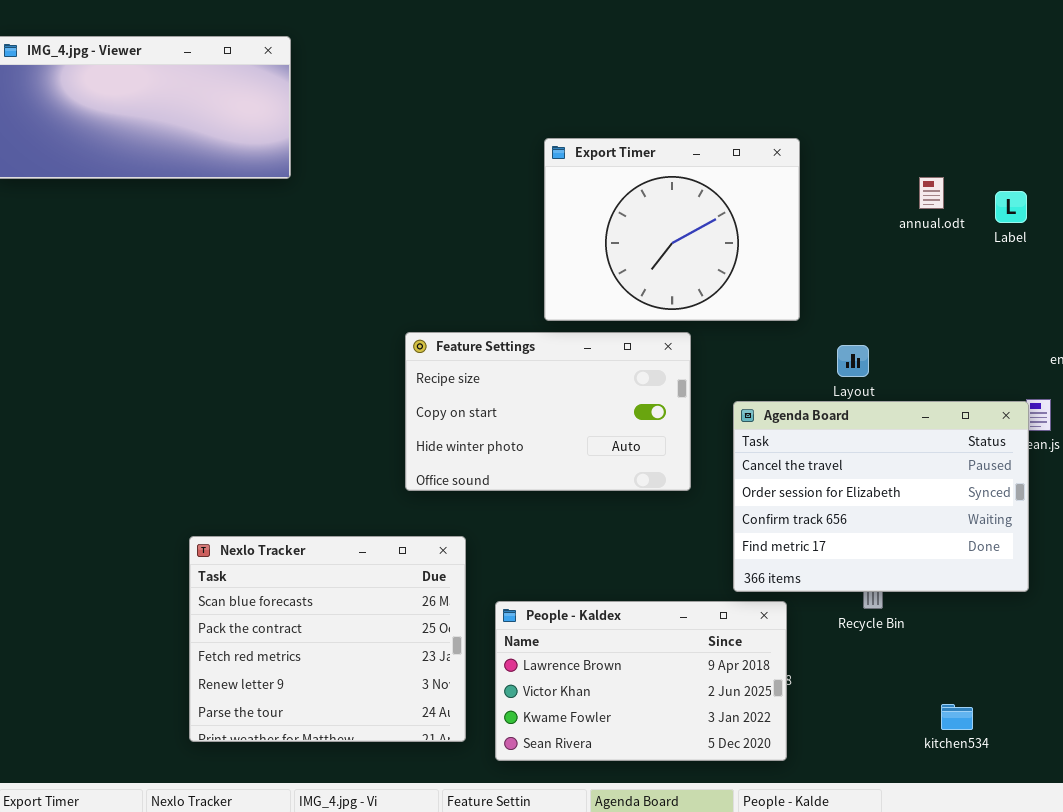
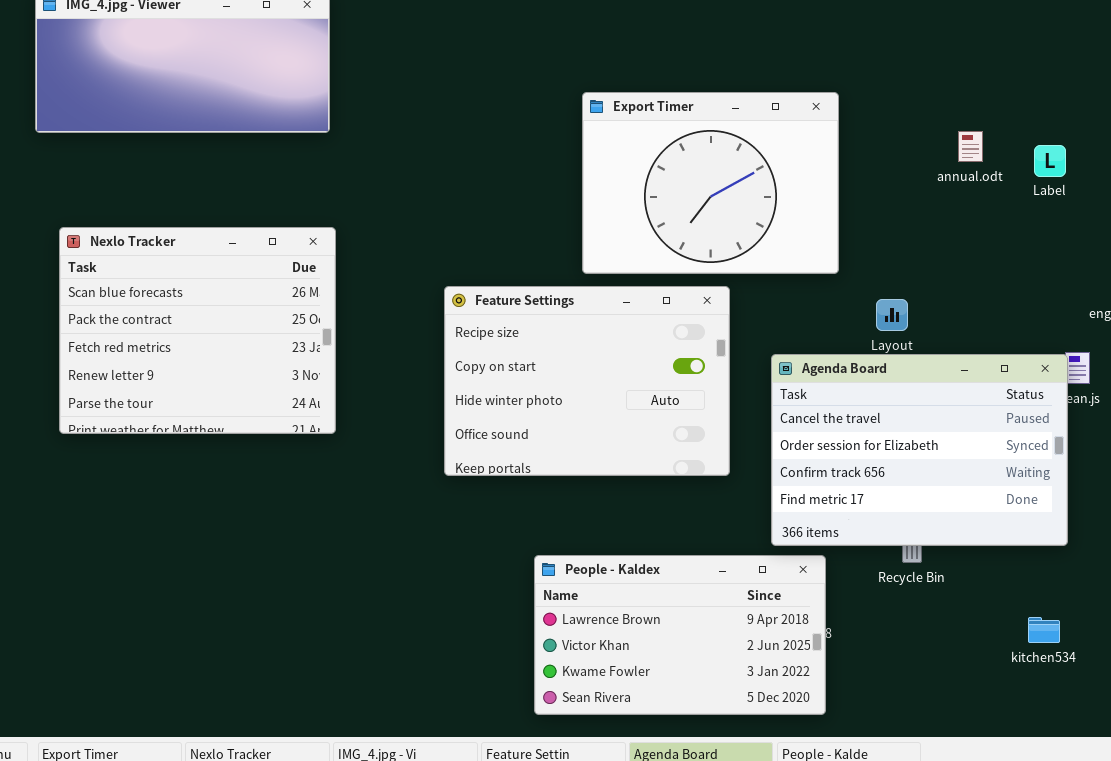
Feature Settings: [405,332,691,491] -> [444,286,730,476], resized
Nexlo Tracker: [189,536,466,742] -> [59,227,336,434], moved
kitchen534: [941,704,973,730] -> [1028,617,1060,643], moved

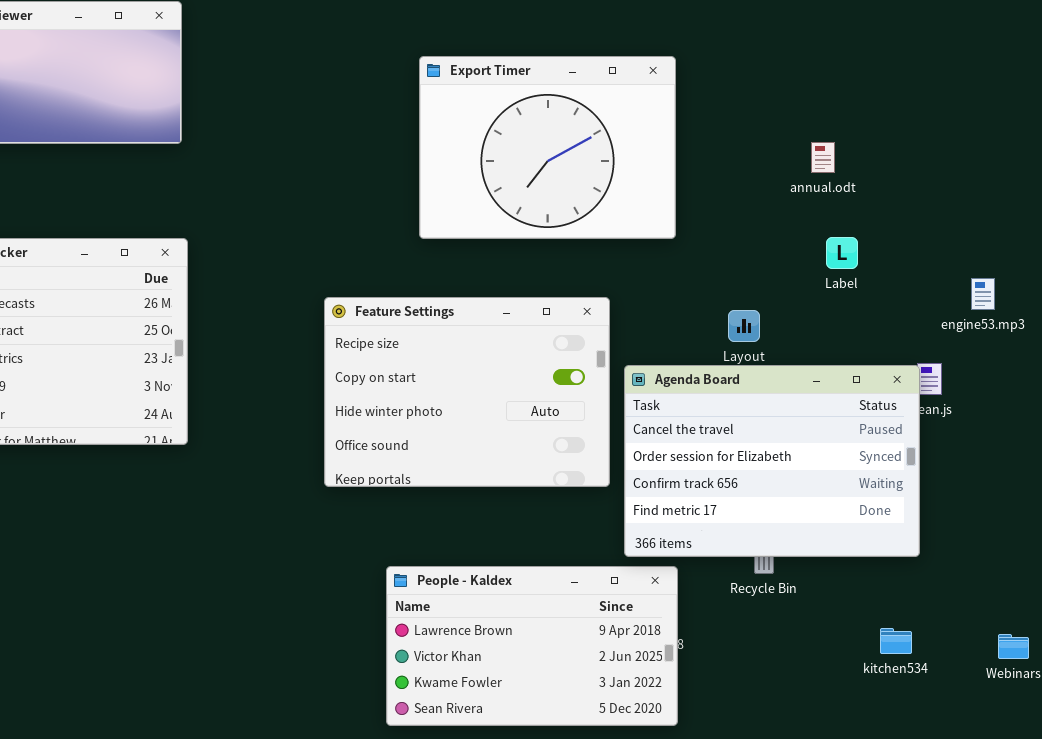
Export Timer: [582,92,839,274] -> [419,56,676,239], moved
Label: [1034,145,1066,177] -> [826,237,858,269], moved
Feature Settings: [444,286,730,476] -> [324,297,610,487], moved

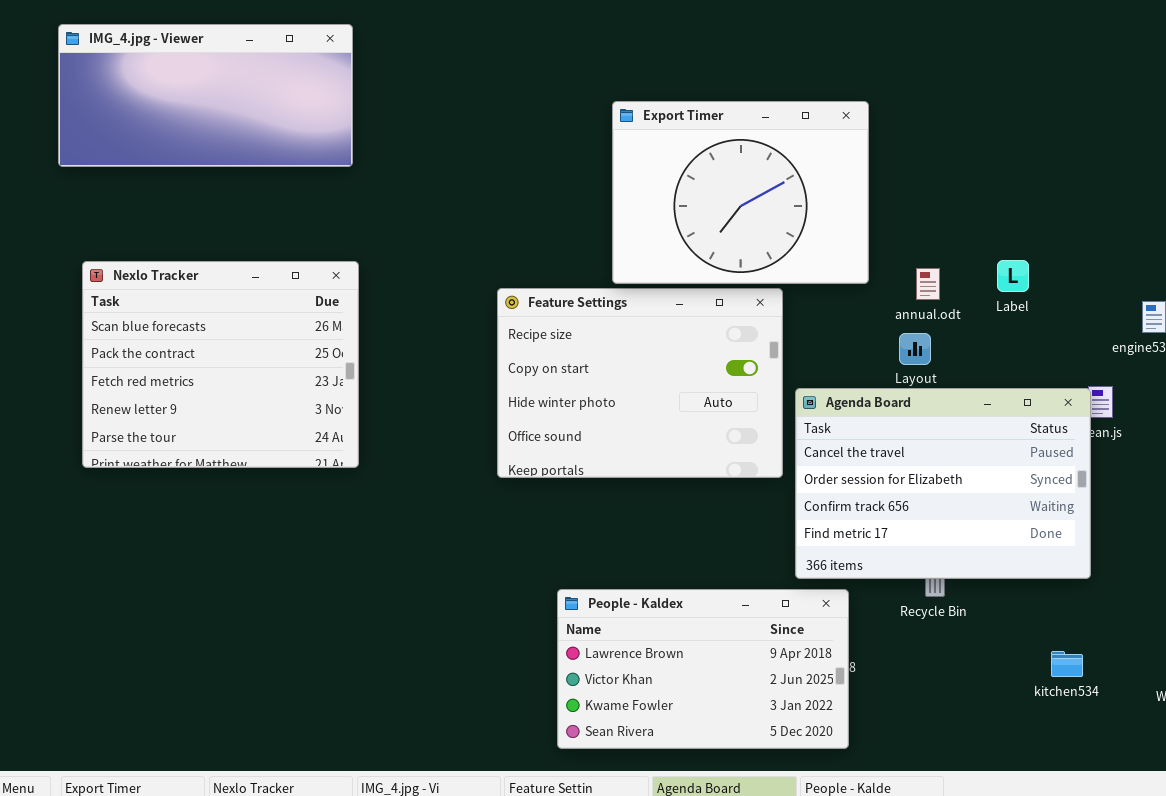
Export Timer: [419,56,676,239] -> [612,101,869,284], moved
annual.odt: [811,142,835,173] -> [916,268,940,300], moved
Feature Settings: [324,297,610,487] -> [497,288,783,478], moved

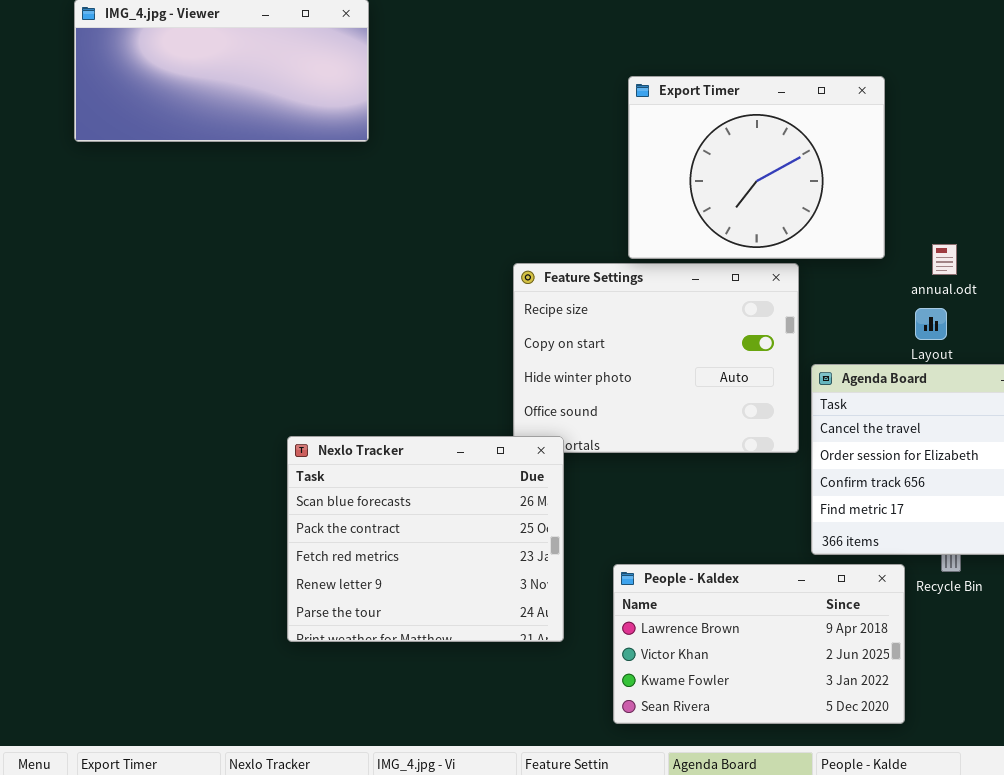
Nexlo Tracker: [82,261,359,468] -> [287,436,564,642], moved
People - Kaldex: [557,589,849,749] -> [613,564,905,724], moved

